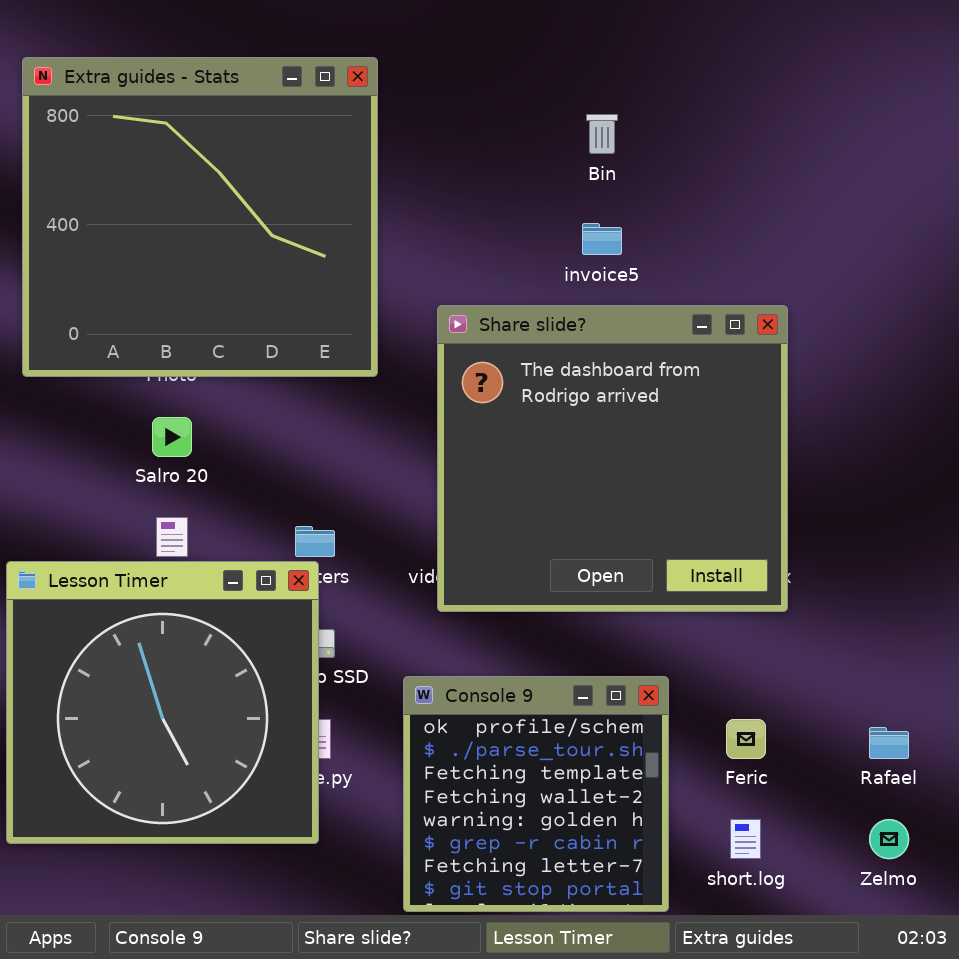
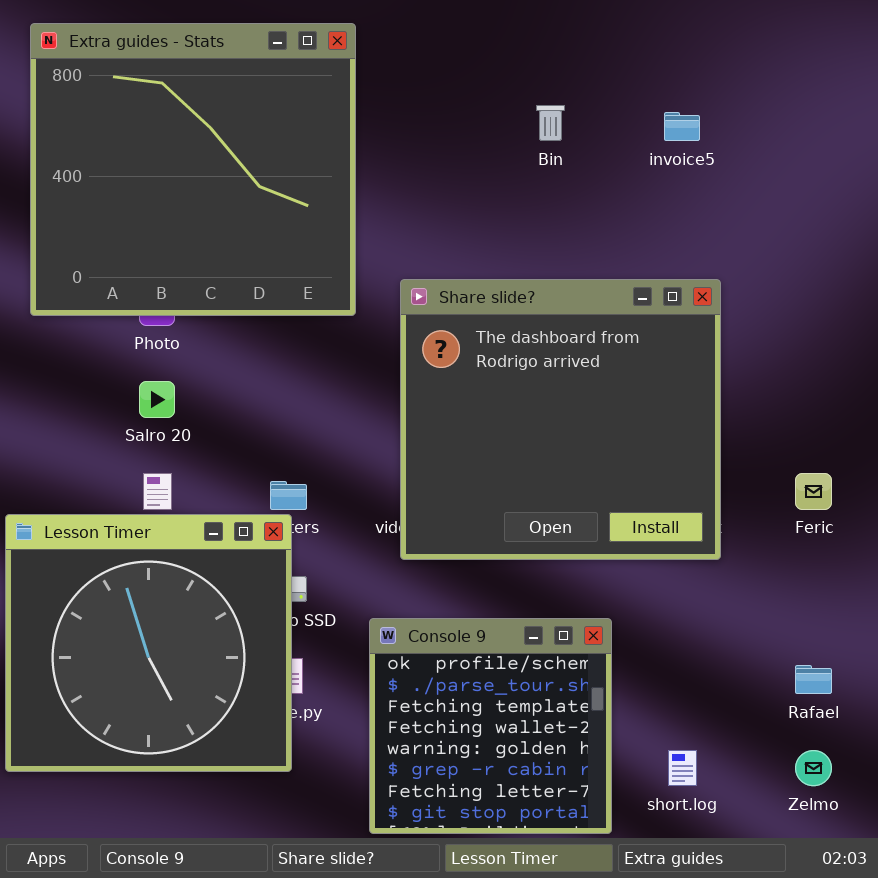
Extra guides - Stats: [22,57,378,377] -> [30,23,356,316], moved
invoice5: [582,223,622,255] -> [664,112,700,141], moved
Feric: [726,719,766,759] -> [795,473,832,510], moved

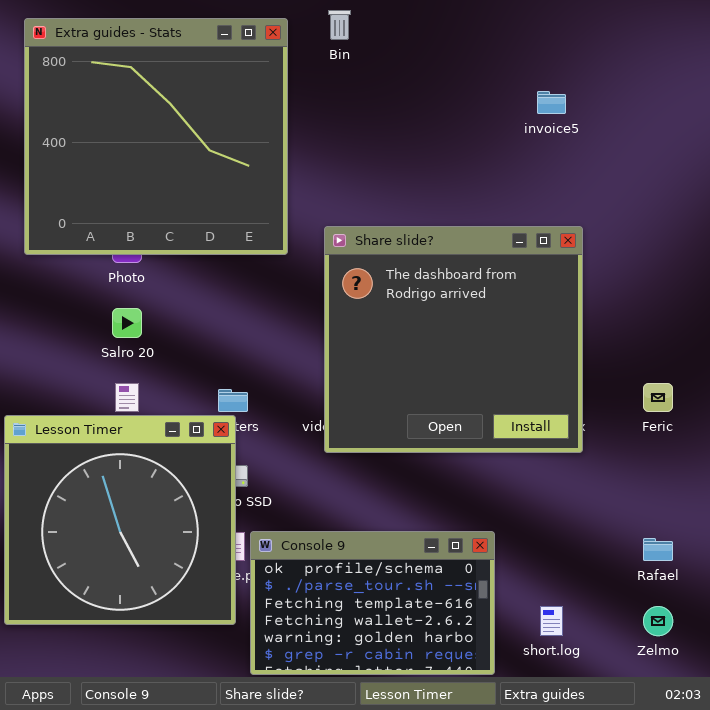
Bin: [536,105,565,141] -> [328,10,351,40], moved
Console 9: [369,618,612,834] -> [250,531,495,675], resized

